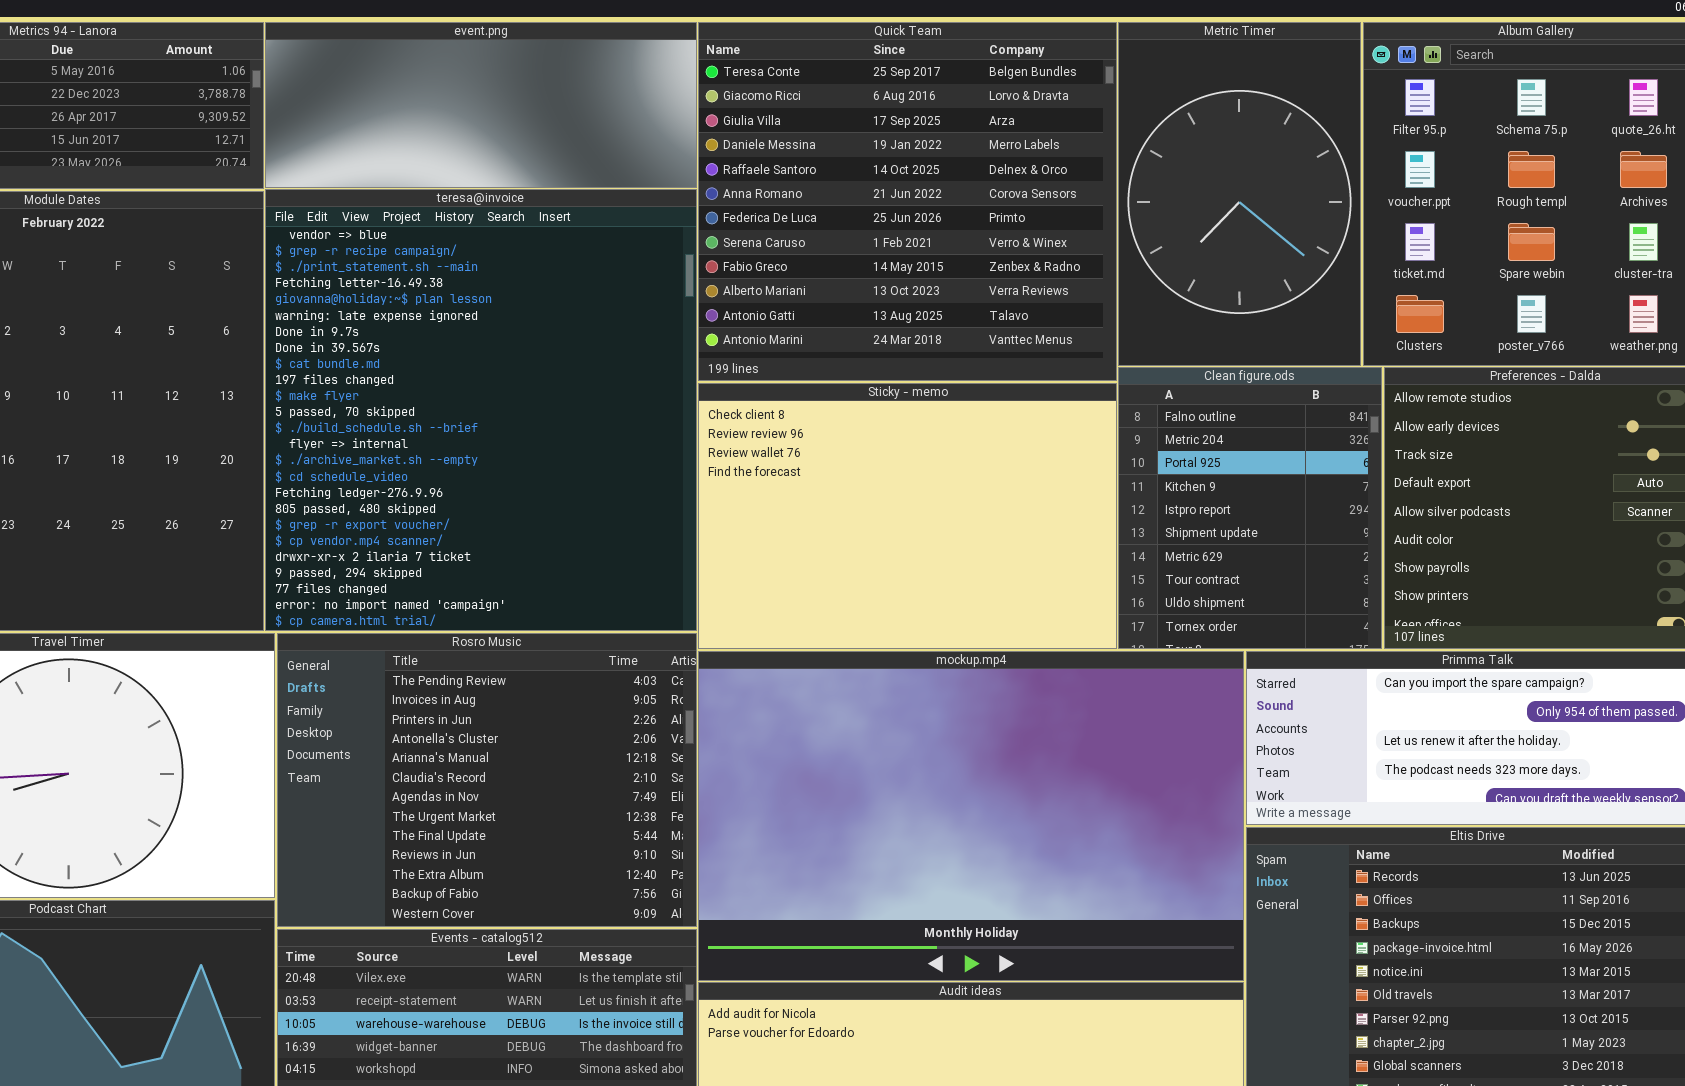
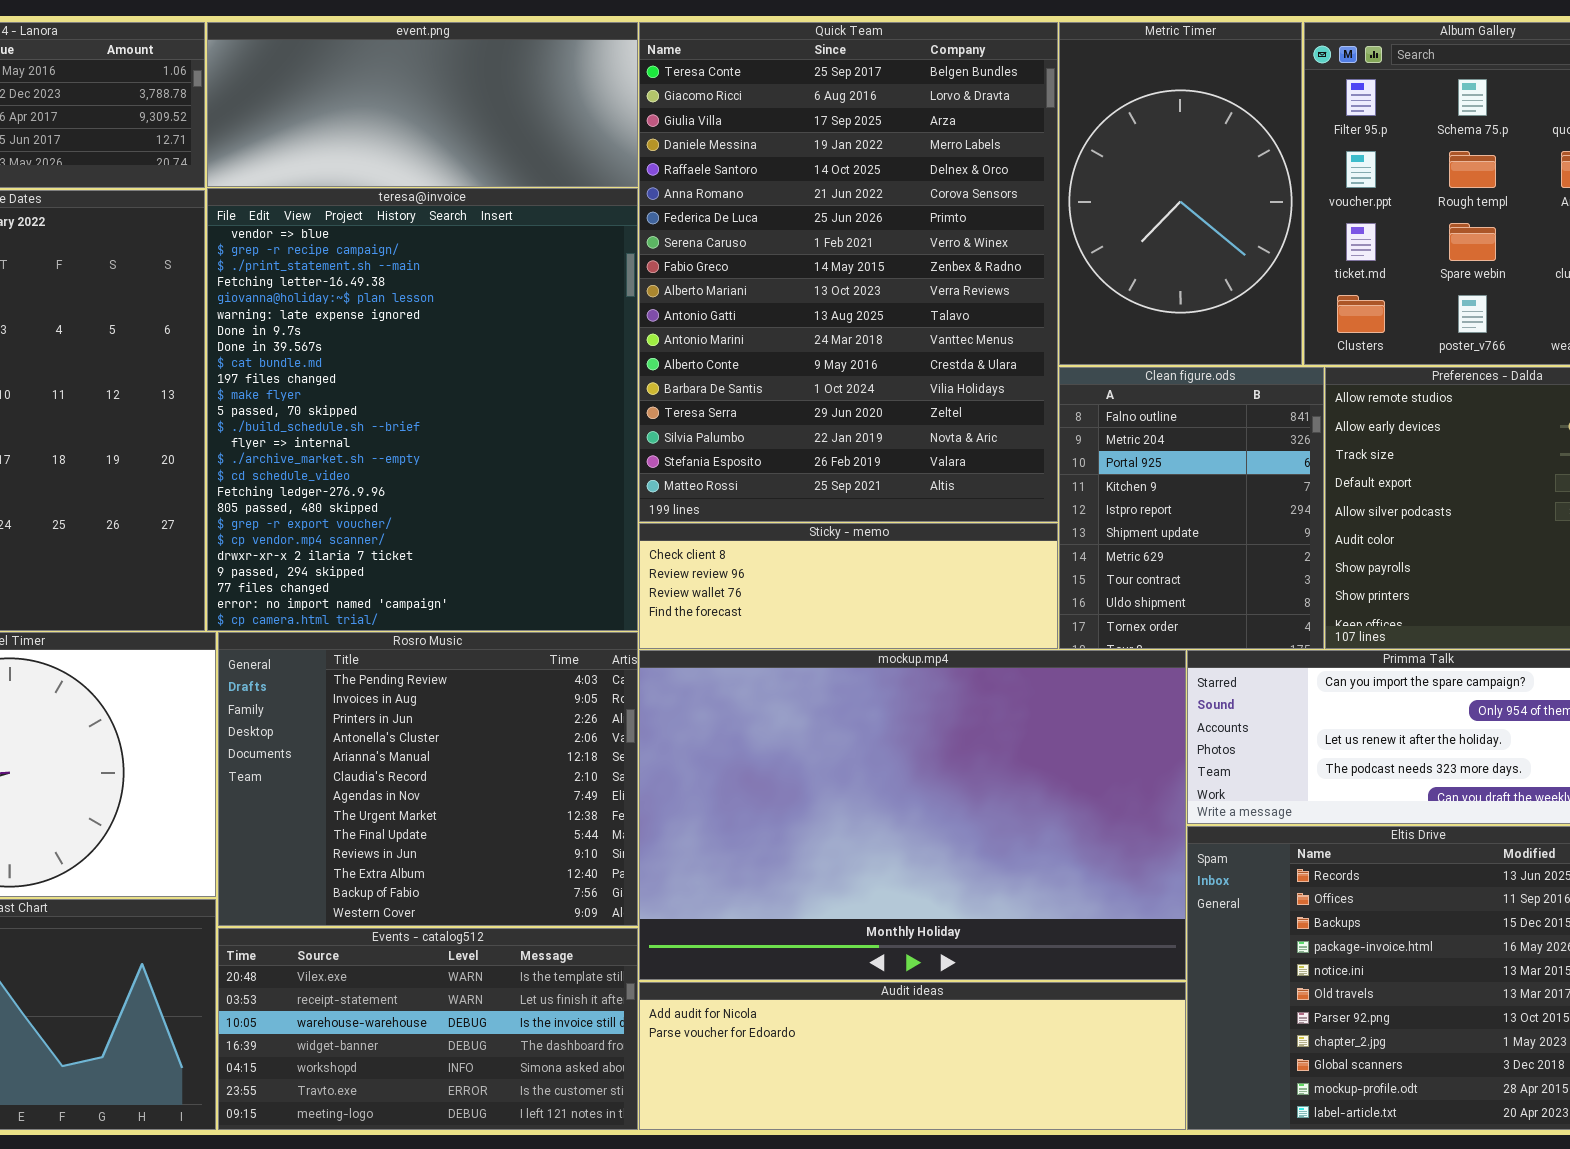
Quick Team: [698,22,1117,381] -> [639,22,1058,522], resized
Sticky - memo: [698,383,1117,649] -> [639,523,1058,649], resized

